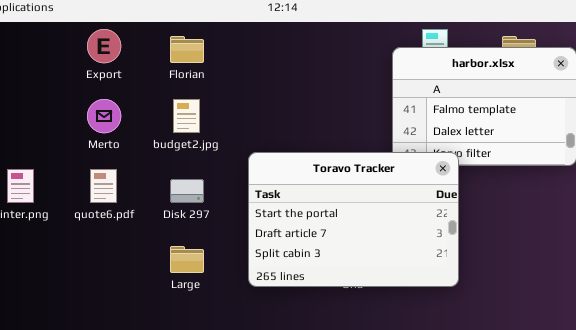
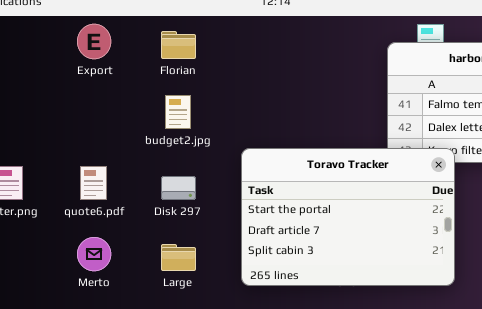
Merto: [87,99,121,133] -> [77,237,111,271], moved

